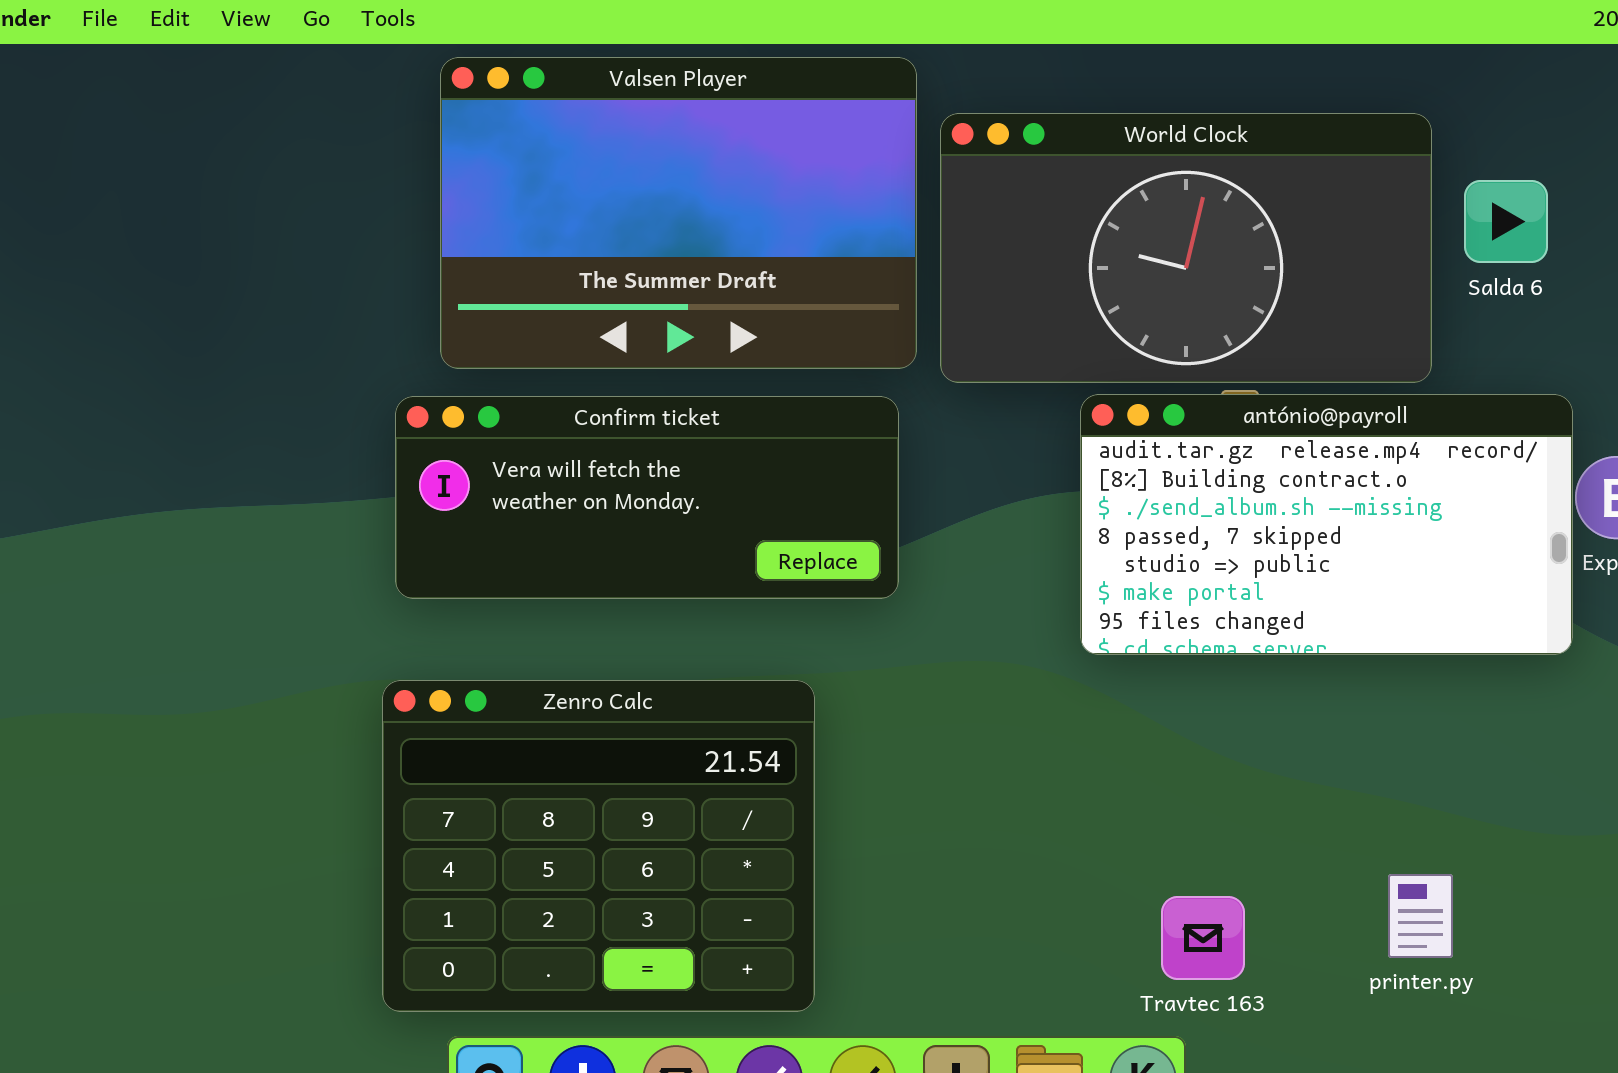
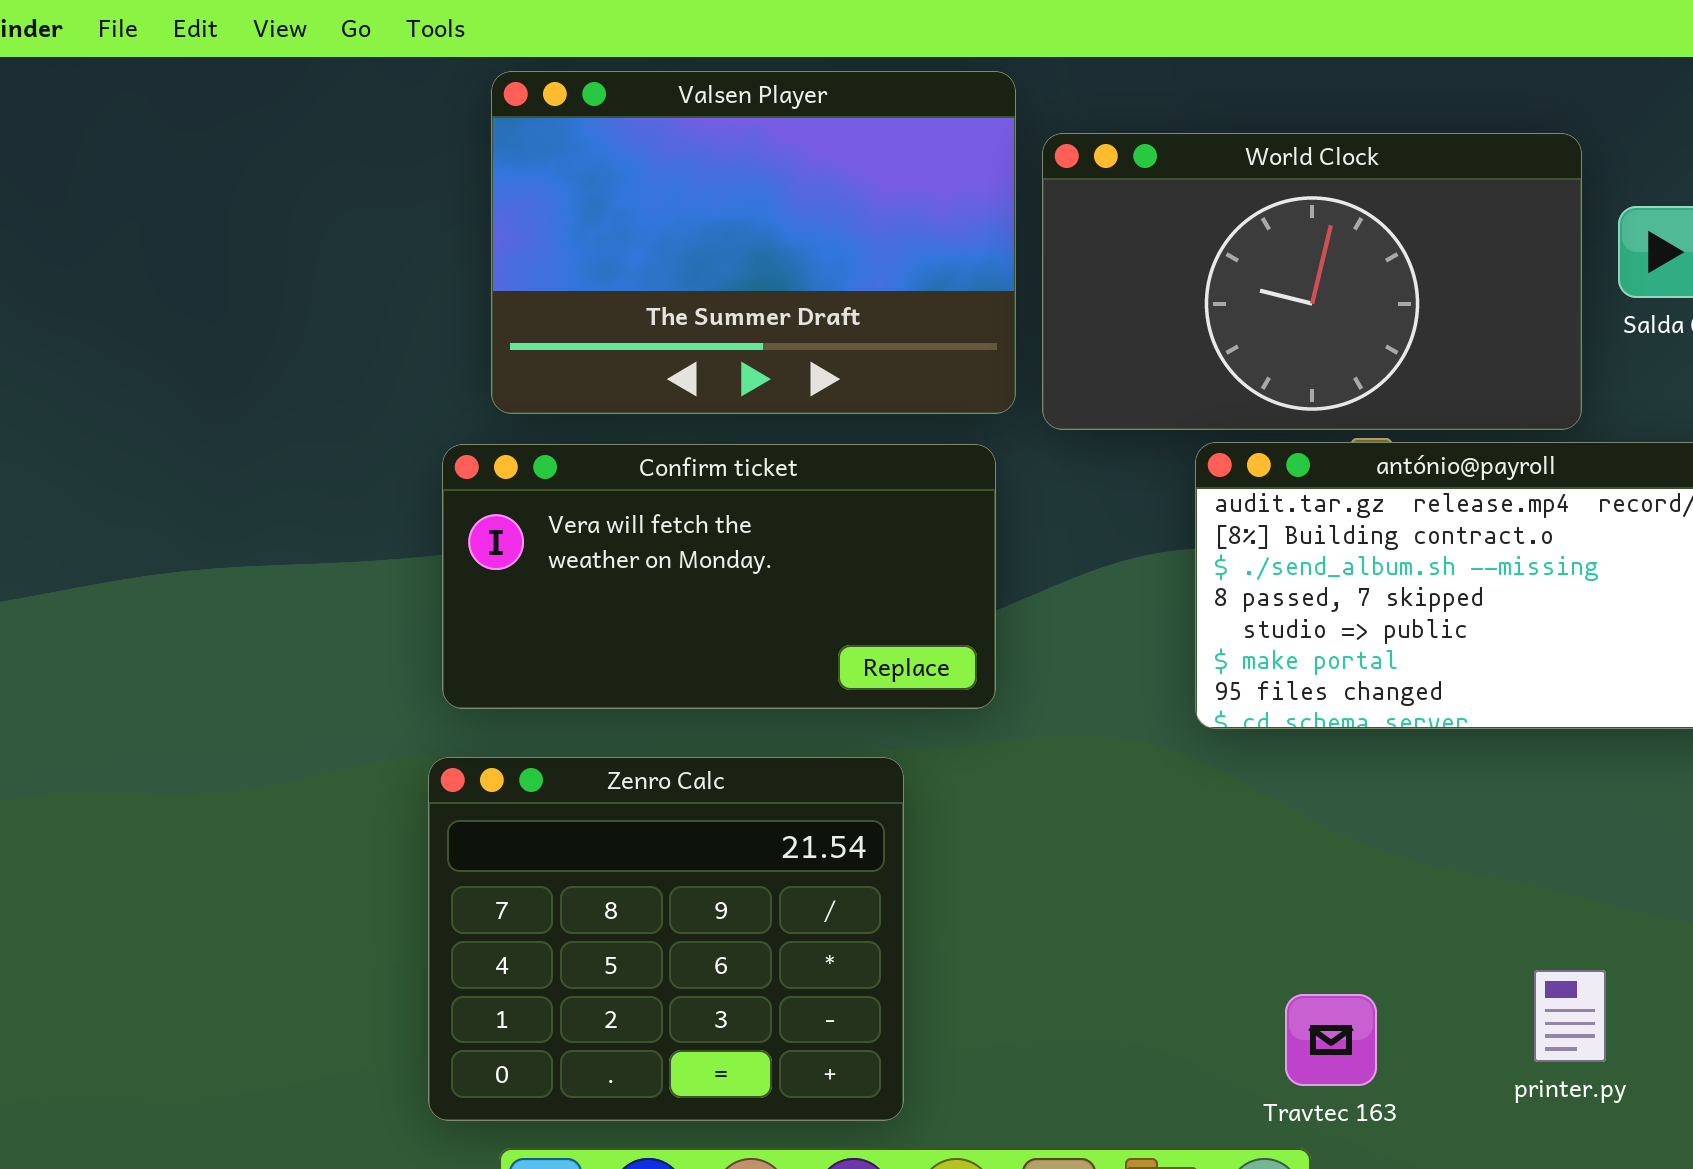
Confirm ticket: [395,396,899,599] -> [442,444,996,709], resized

